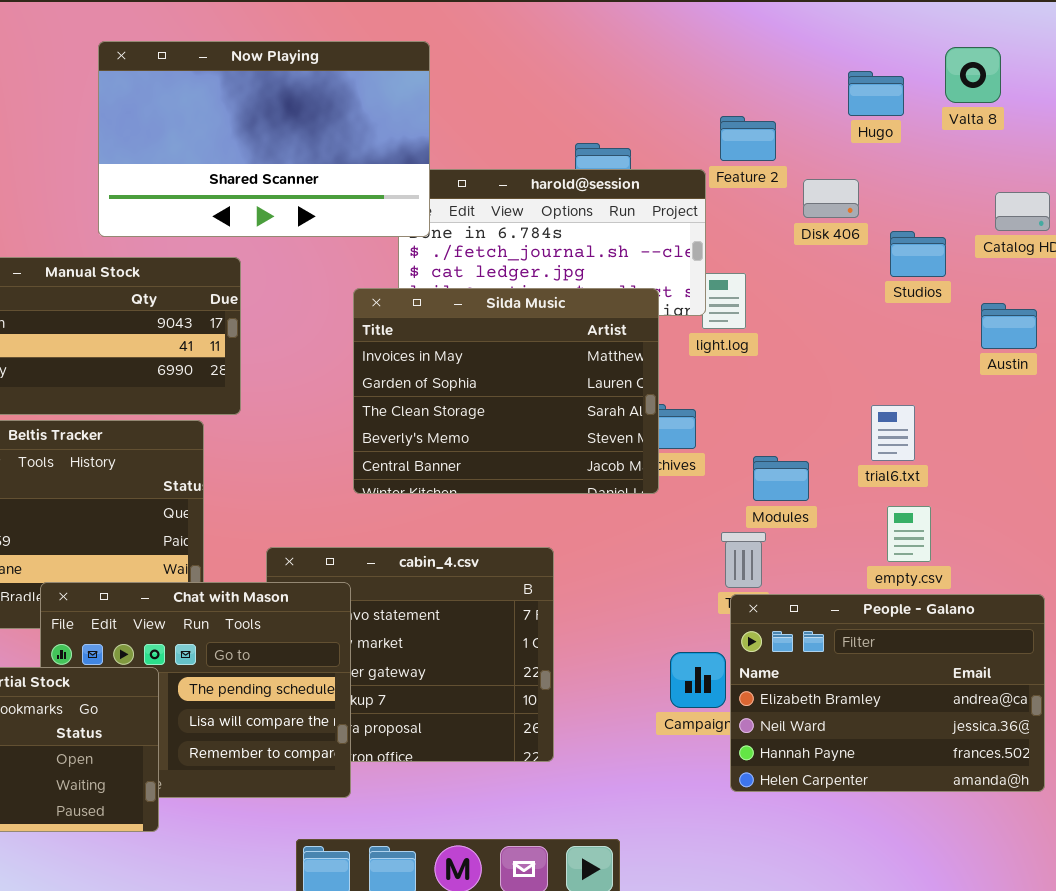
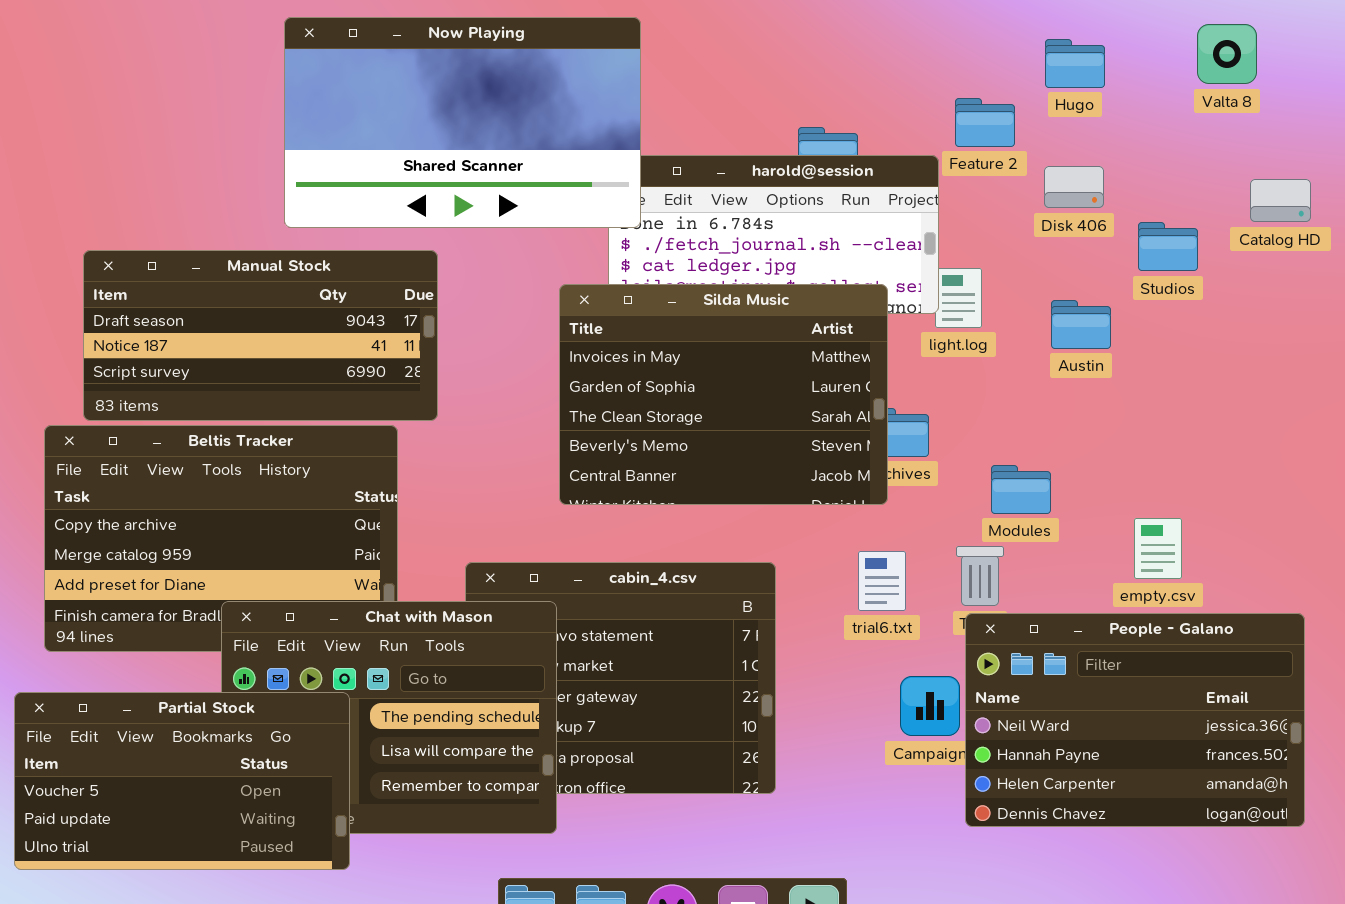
Hugo: [848,71,904,116] -> [1045,39,1105,88], moved
Austin: [981,303,1037,349] -> [1051,300,1111,349], moved
trial6.txt: [871,405,915,461] -> [858,551,906,611], moved
People - Galano: [730,594,1045,792] -> [965,613,1305,827], scrolled down 1 row

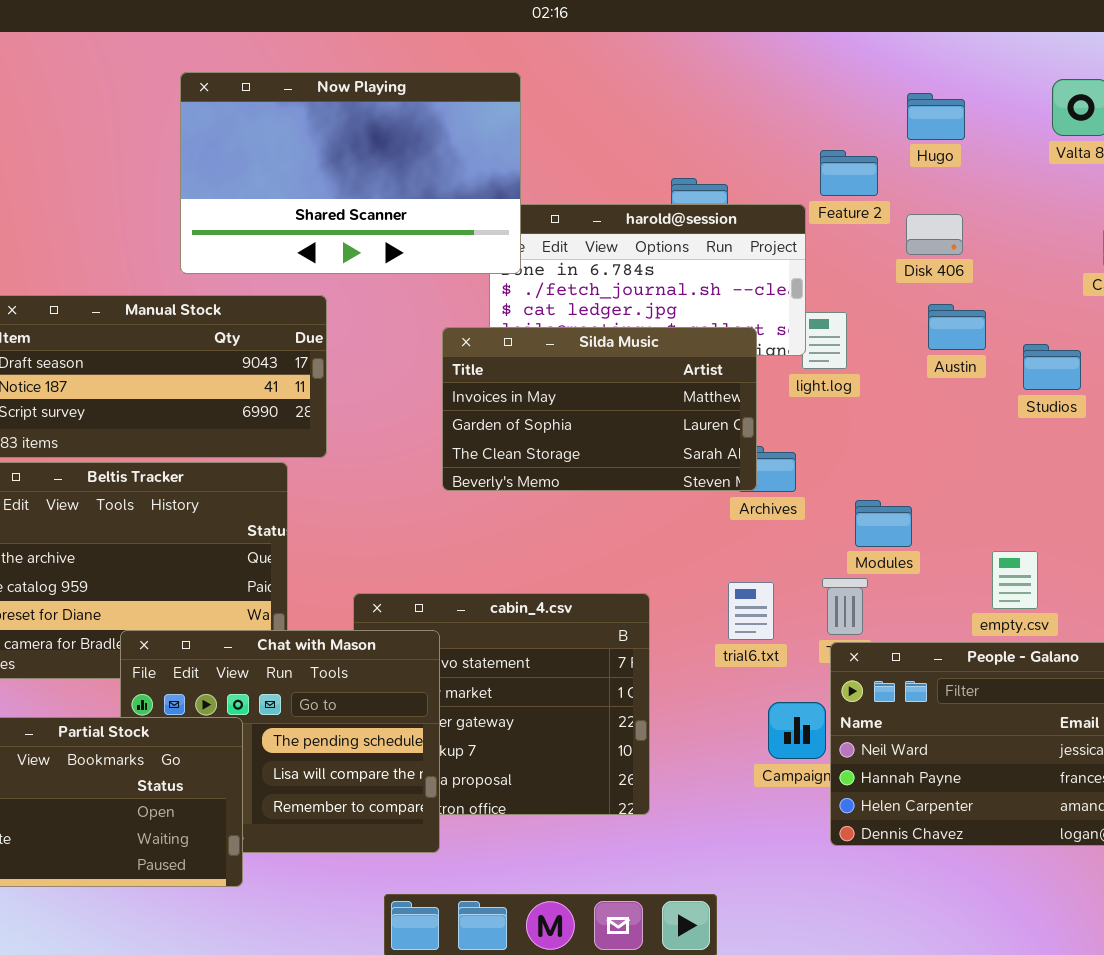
Studios: [1138,222,1198,271] -> [1023,344,1081,390], moved
Silda Music: [559,284,888,505] -> [442,327,757,491], resized
Austin: [1051,300,1111,349] -> [928,304,986,350], moved

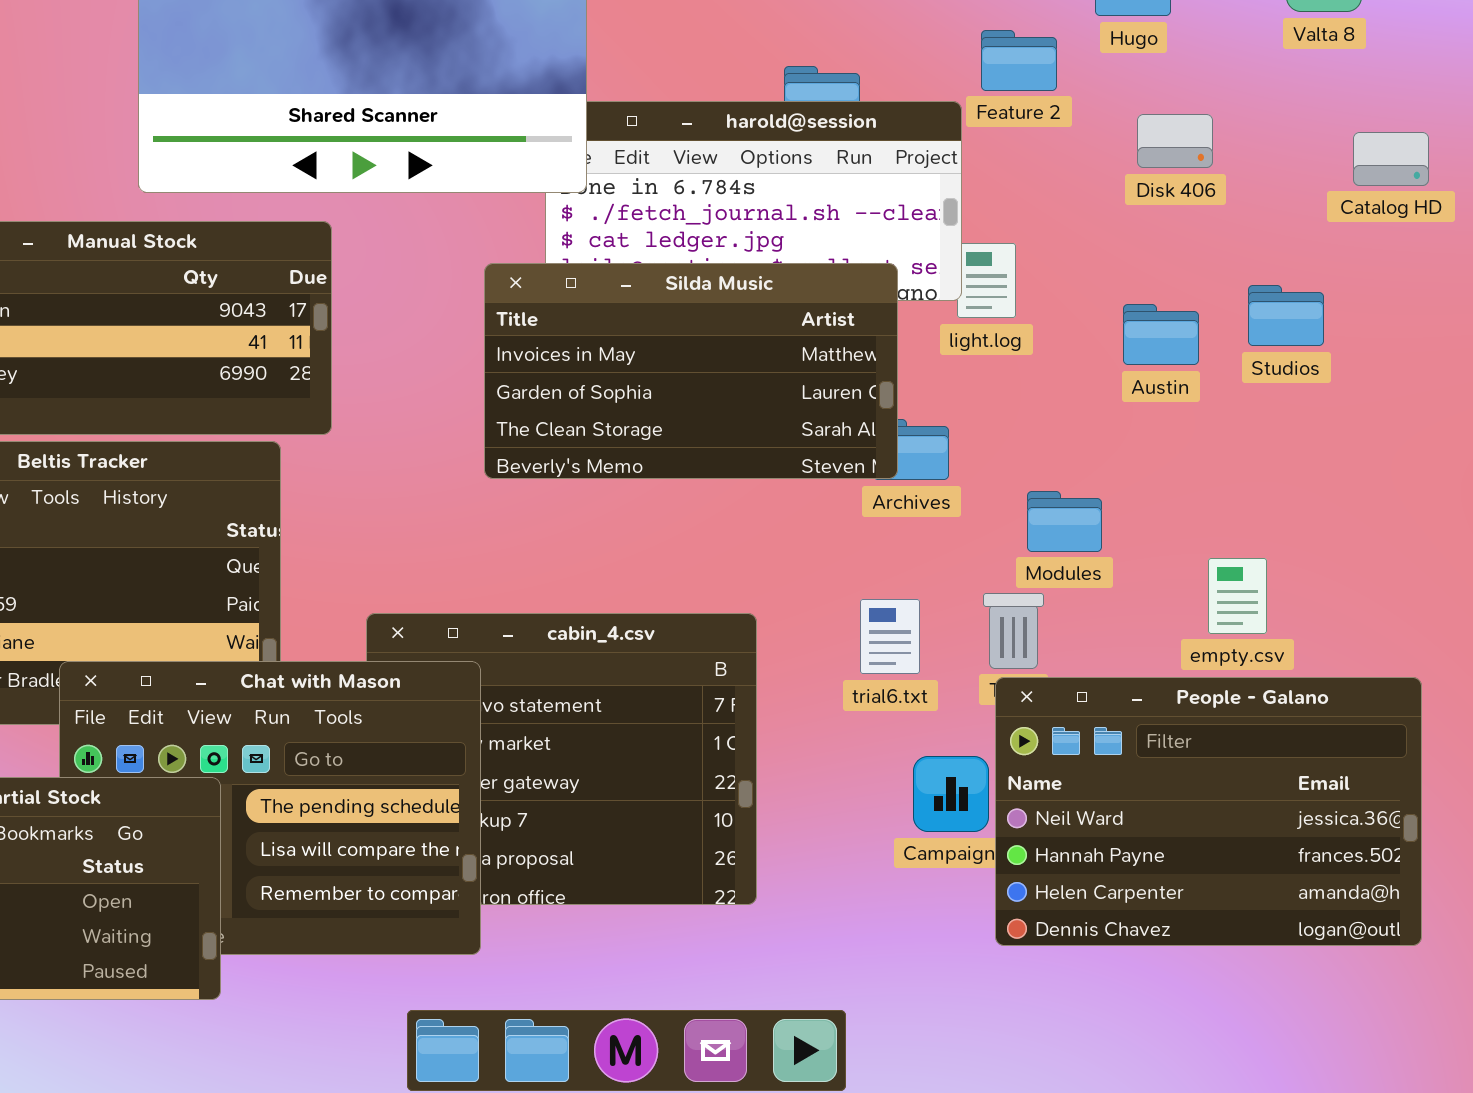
Disk 406: [906,214,963,255] -> [1137,114,1213,168], moved
Austin: [928,304,986,350] -> [1123,304,1199,365], moved

